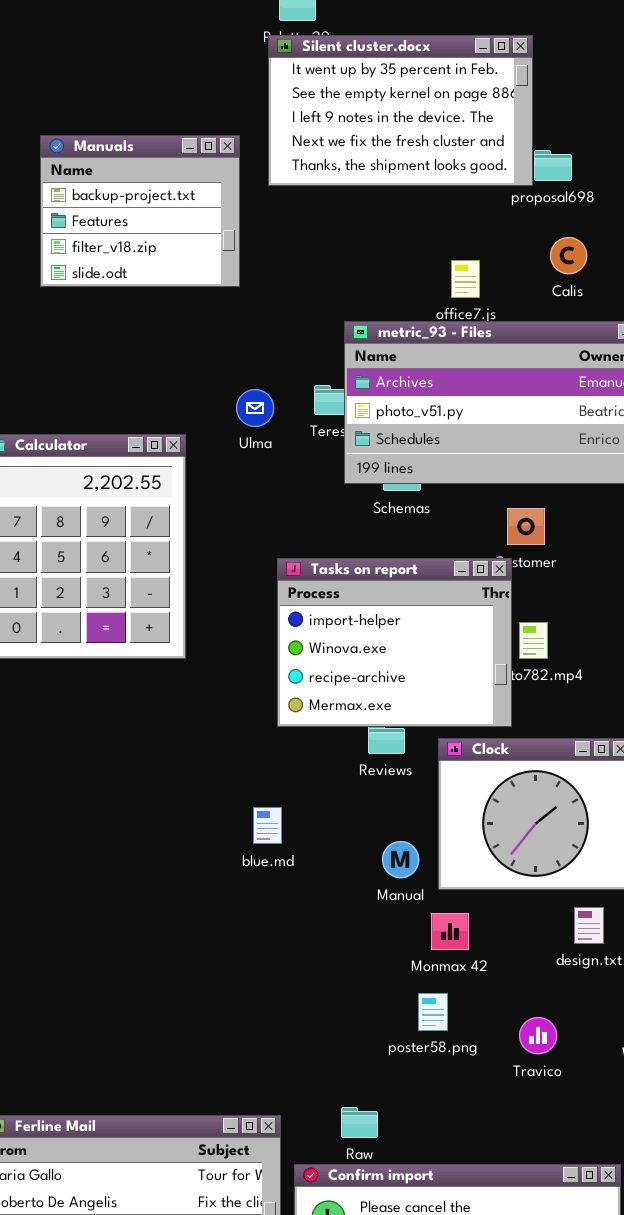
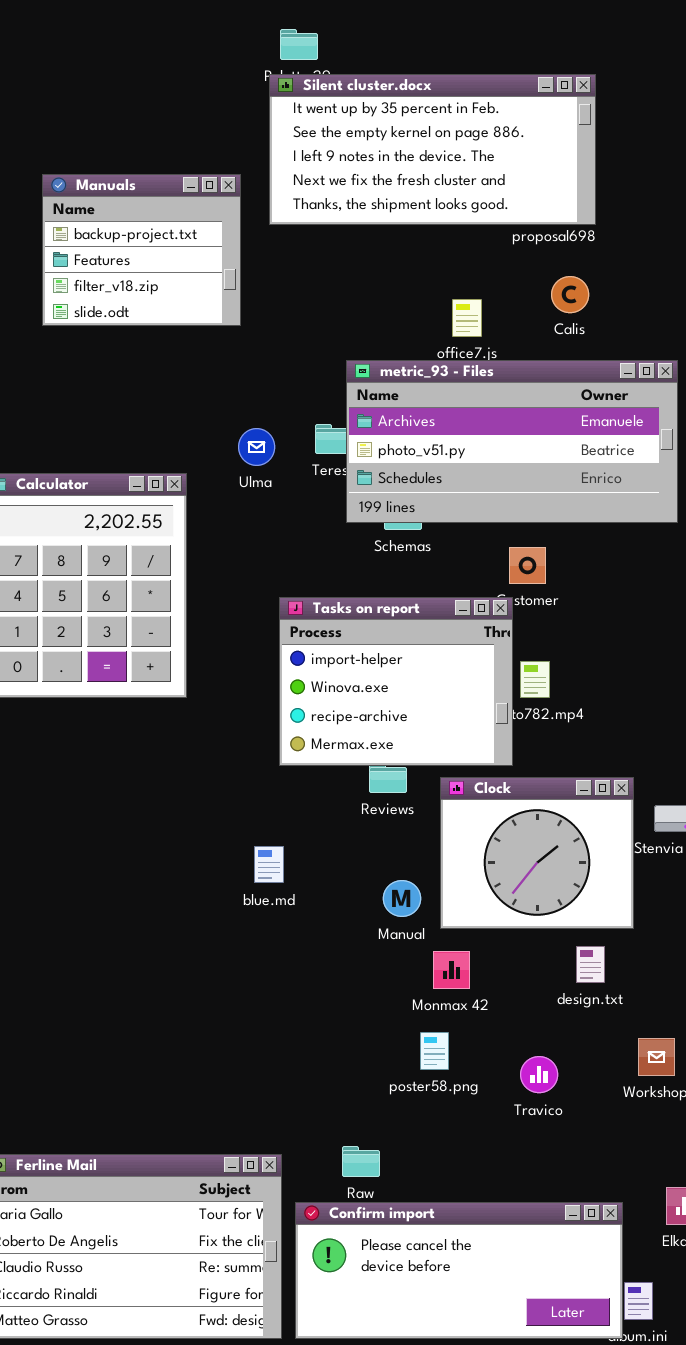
Silent cluster.docx: [268,35,533,186] -> [269,74,596,225], resized

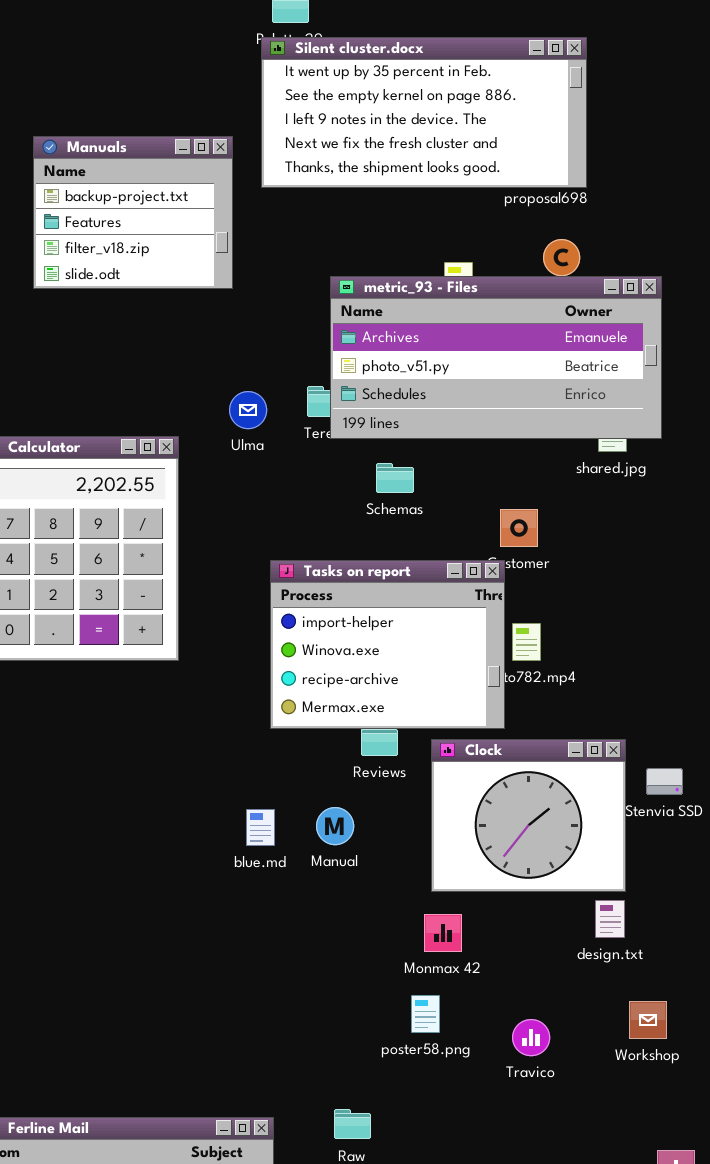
metric_93 - Files: [346,360,678,523] -> [330,276,662,439], moved
Manual: [383,880,421,917] -> [316,807,354,845], moved
design.txt: [576,946,605,983] -> [595,900,625,938], moved

